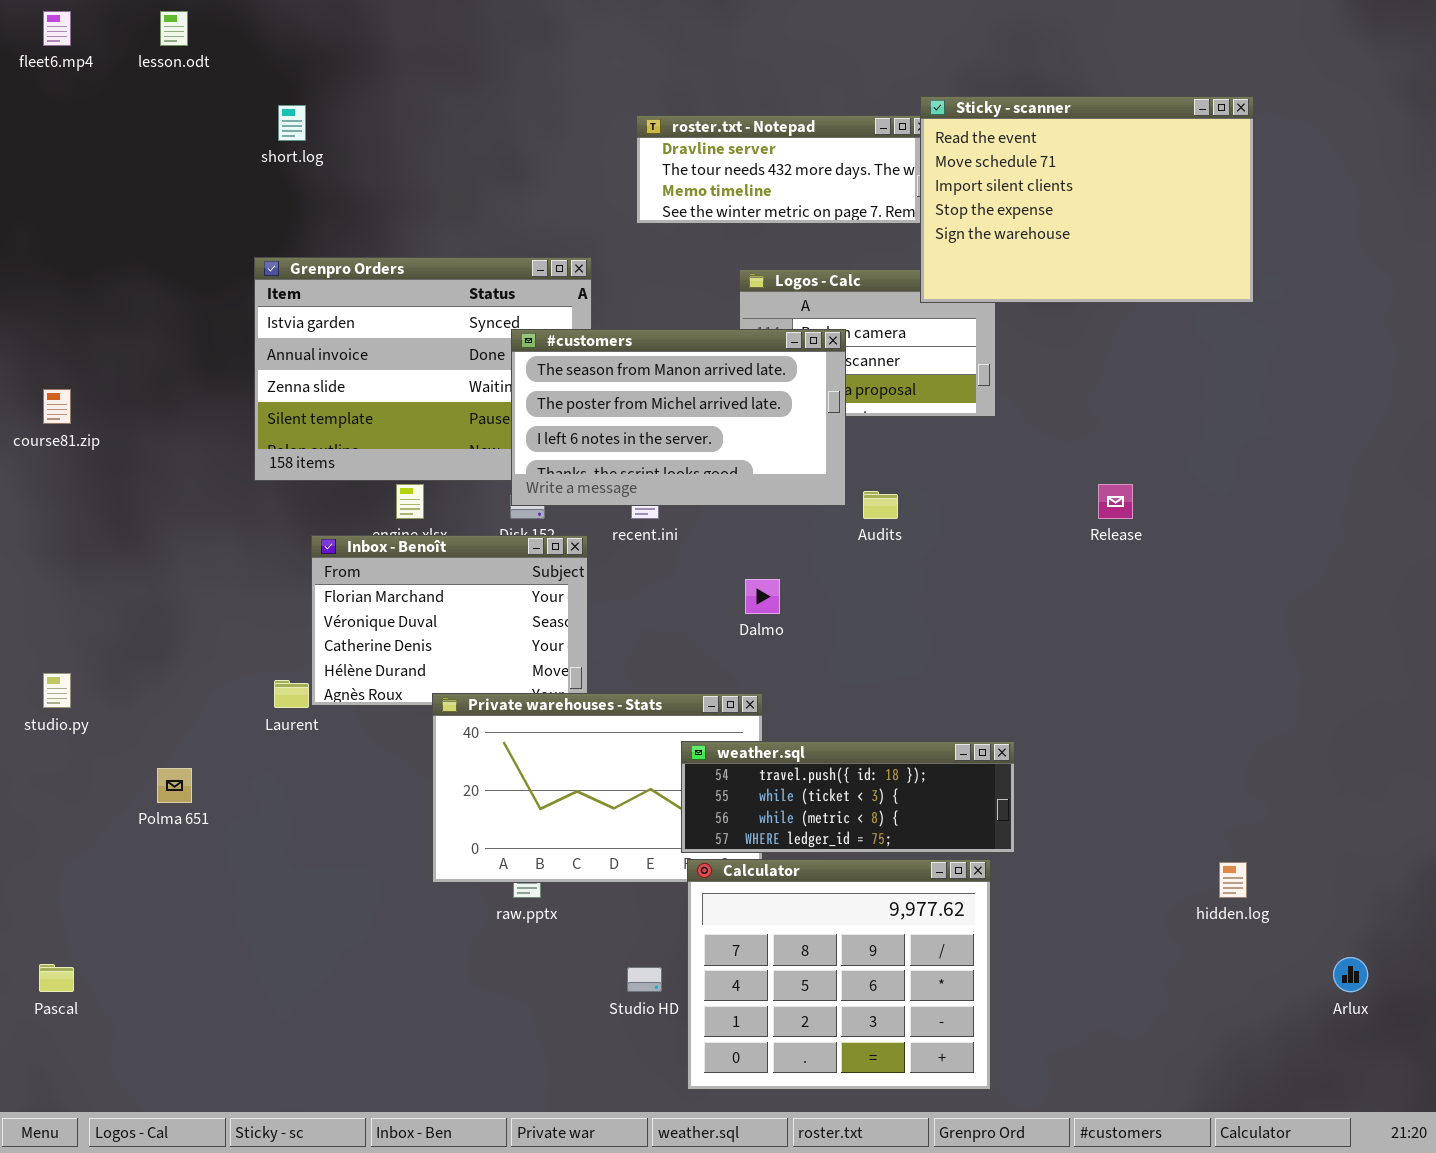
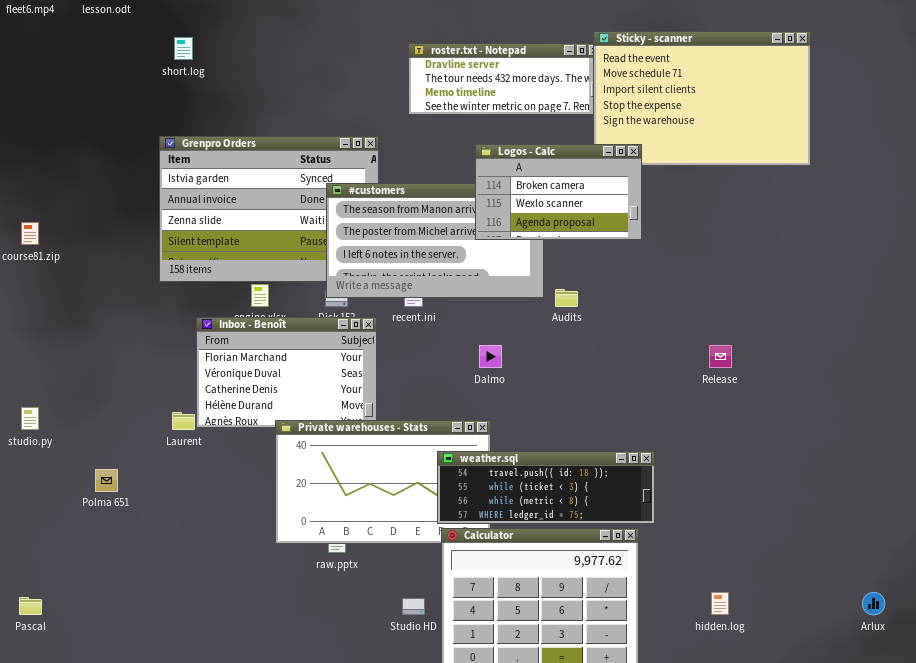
Logos - Calc: [739,269,996,417] -> [475,144,642,240], raised
Release: [1098,484,1133,519] -> [709,345,732,368], moved
hidden.log: [1219,862,1247,898] -> [711,592,729,615], moved

